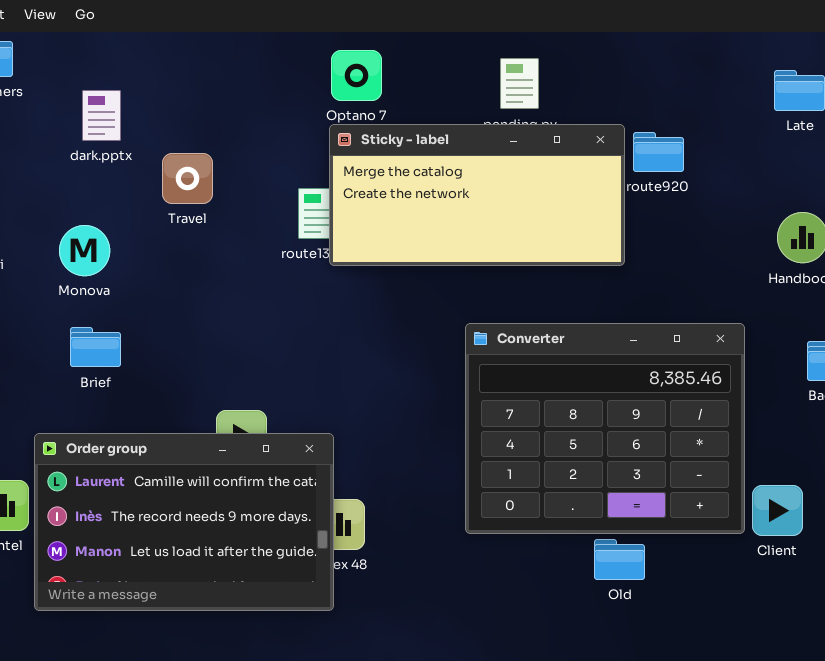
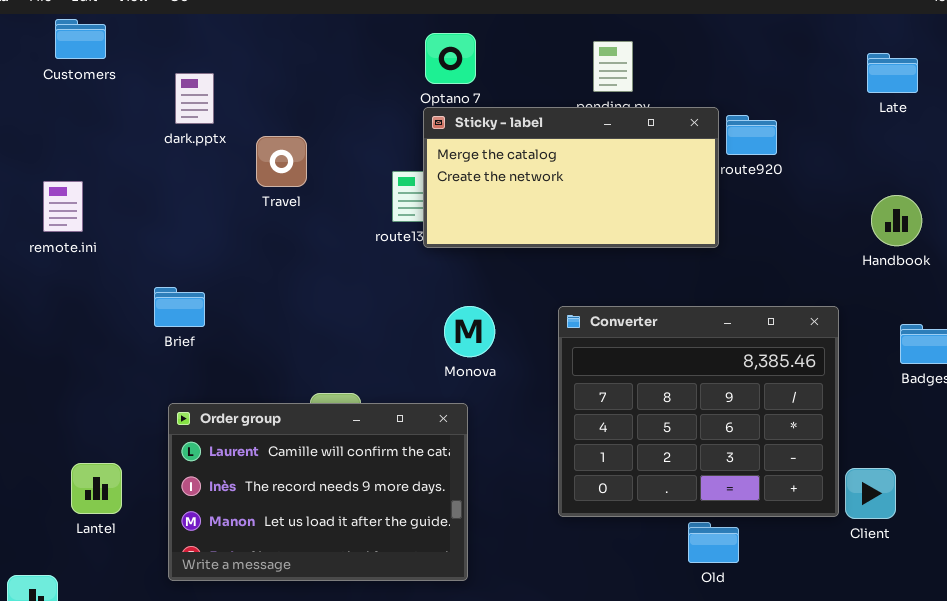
Monova: [59,225,110,276] -> [444,306,495,357], moved
Brief: [70,327,121,367] -> [154,287,205,327], moved
Order group: [34,433,334,611] -> [168,403,468,581], moved

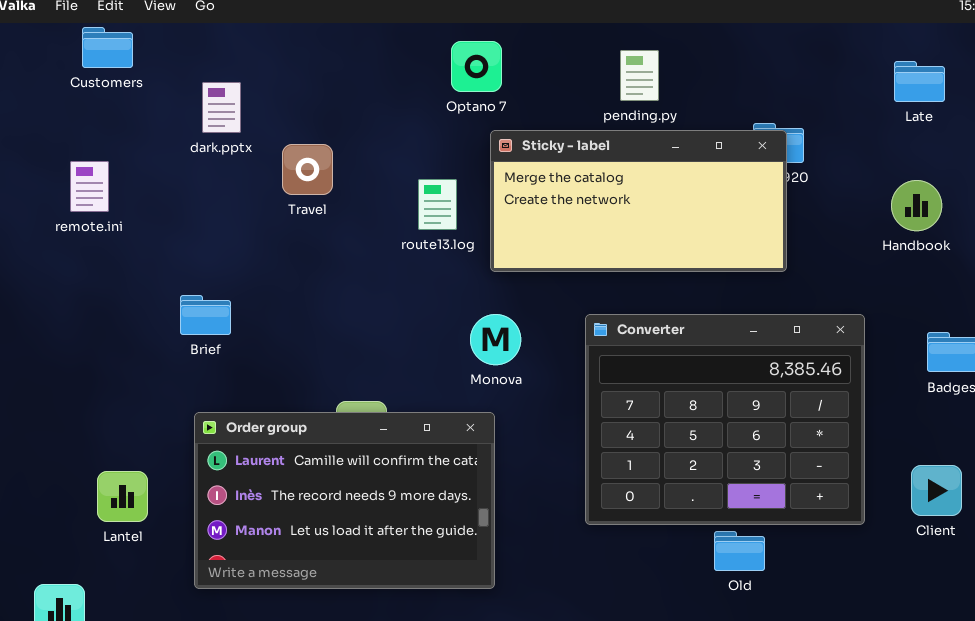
Sticky - label: [423,107,719,248] -> [490,130,787,272], moved
remote.ini: [43,181,83,232] -> [70,161,109,212], moved
Handbook: [871,195,922,246] -> [891,180,942,231], moved
Client: [845,468,896,519] -> [911,465,962,516], moved

